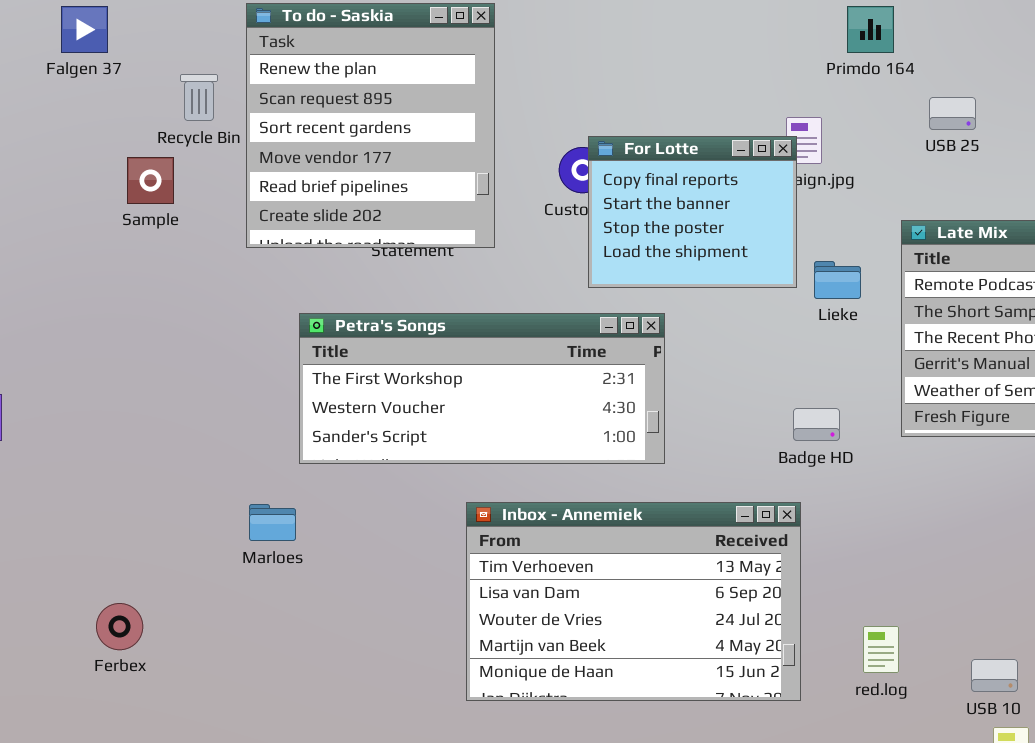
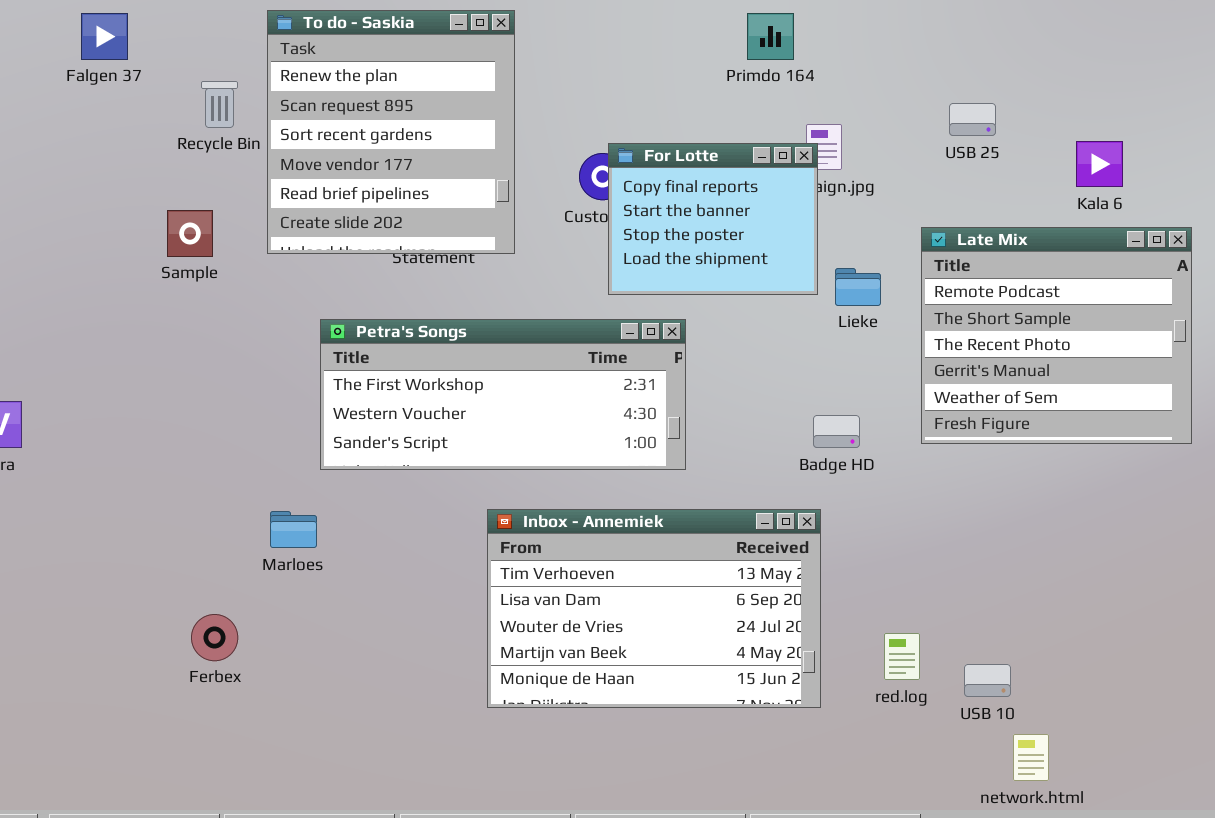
Primdo 164: [847,6,894,53] -> [747,13,794,60], moved
Sample: [127,157,174,204] -> [167,210,213,257], moved
Ferbex: [96,603,143,650] -> [191,614,238,661], moved
USB 10: [971,659,1018,692] -> [964,664,1011,697], moved

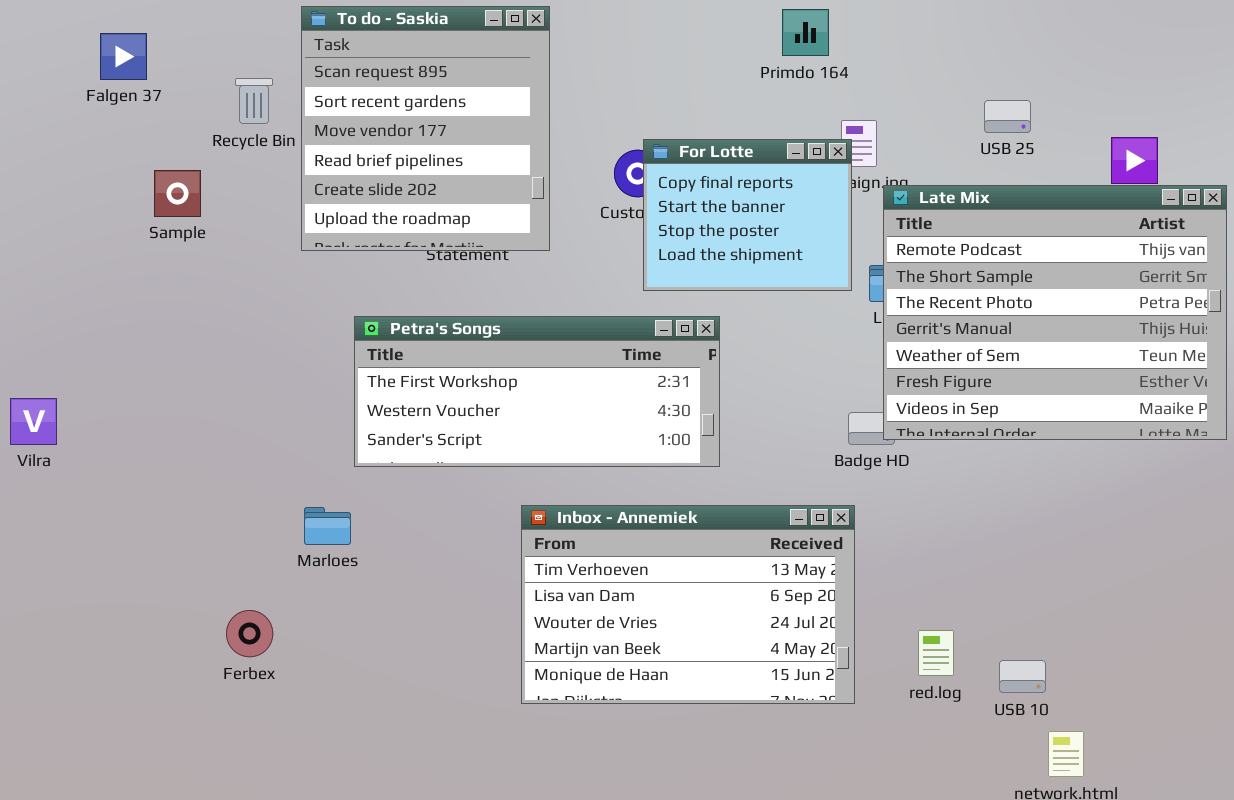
To do - Saskia: [267,10,515,254] -> [301,6,550,251], scrolled down 1 row
Falgen 37: [81,13,128,60] -> [100,33,147,80], moved
Sample: [167,210,213,257] -> [154,170,201,217], moved
Late Mix: [921,227,1192,444] -> [883,185,1227,440], resized

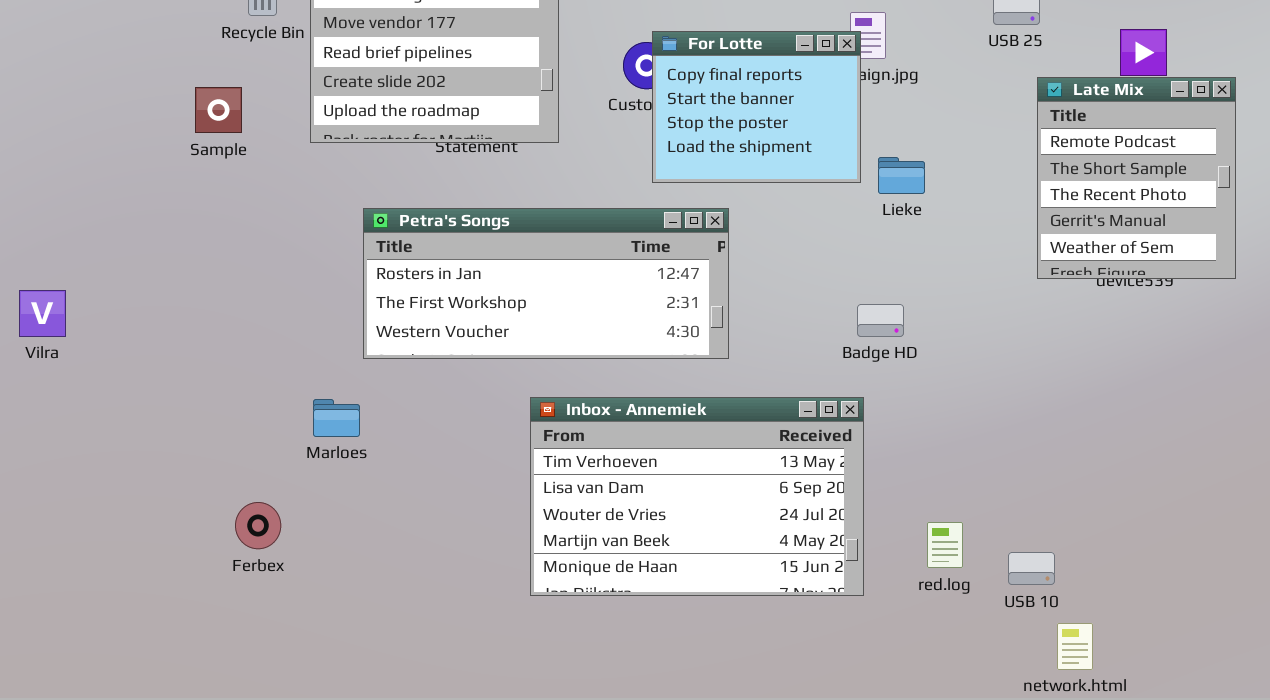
Sample: [154,170,201,217] -> [195,87,242,133], moved
Late Mix: [883,185,1227,440] -> [1037,77,1236,279], resized
Petra's Songs: [354,316,720,467] -> [363,208,729,359], scrolled up 1 row

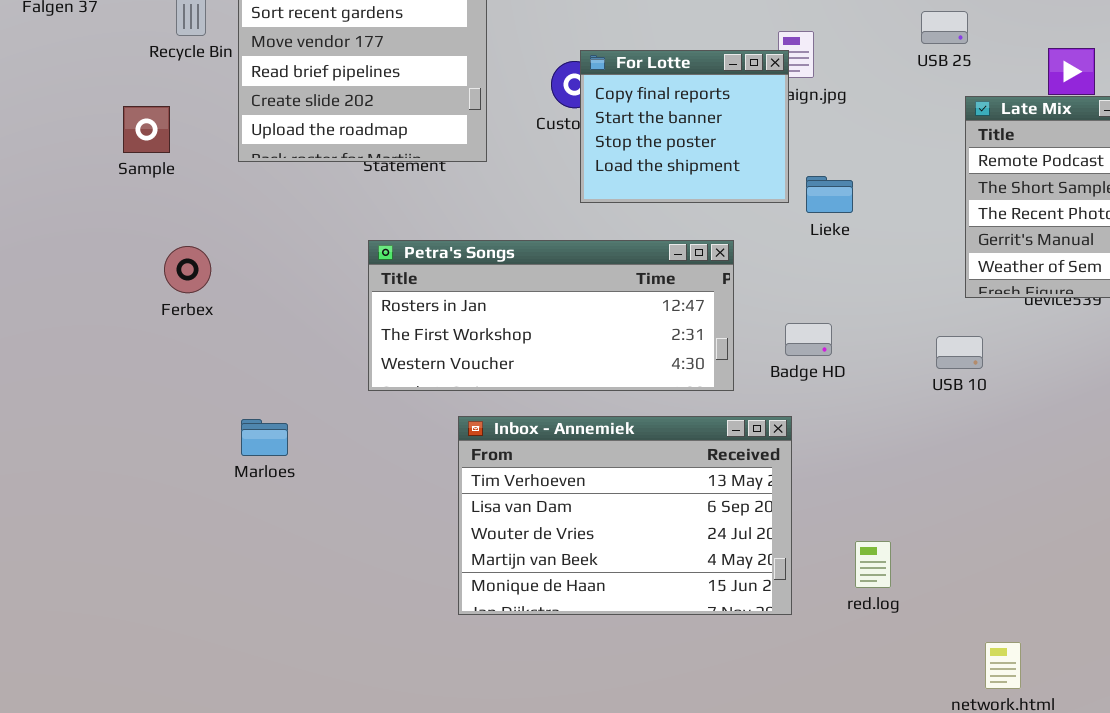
Petra's Songs: [363,208,729,359] -> [368,240,734,391], moved
Ferbex: [235,502,281,549] -> [164,246,211,293], moved
USB 10: [1008,552,1055,585] -> [936,336,983,369], moved

